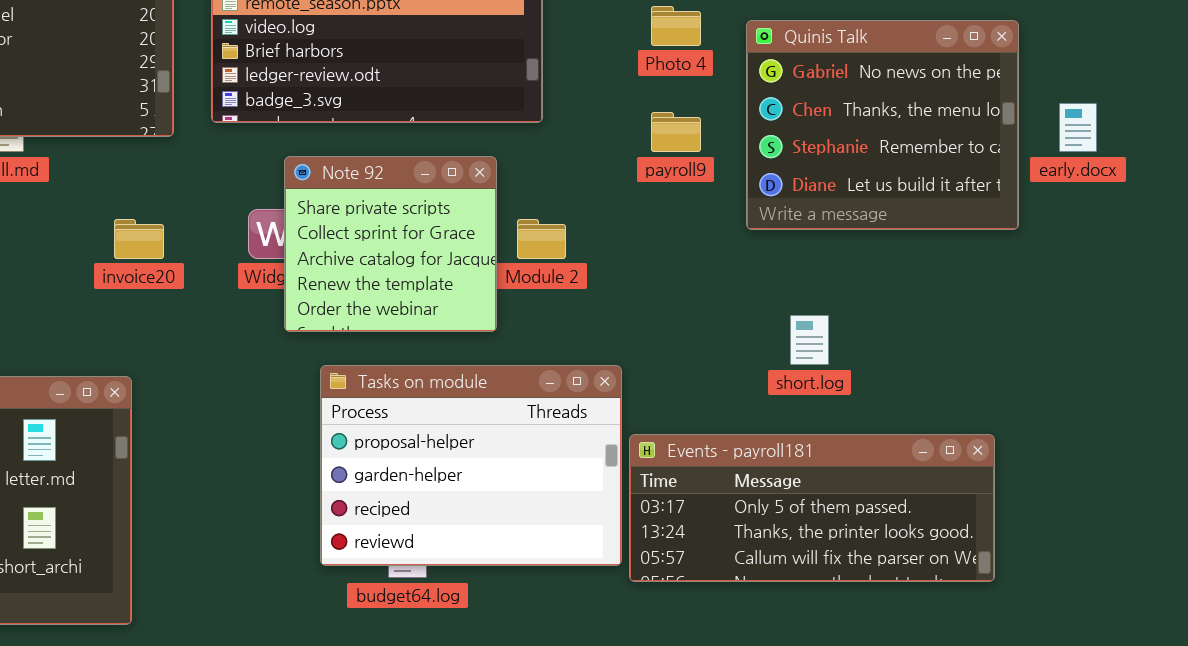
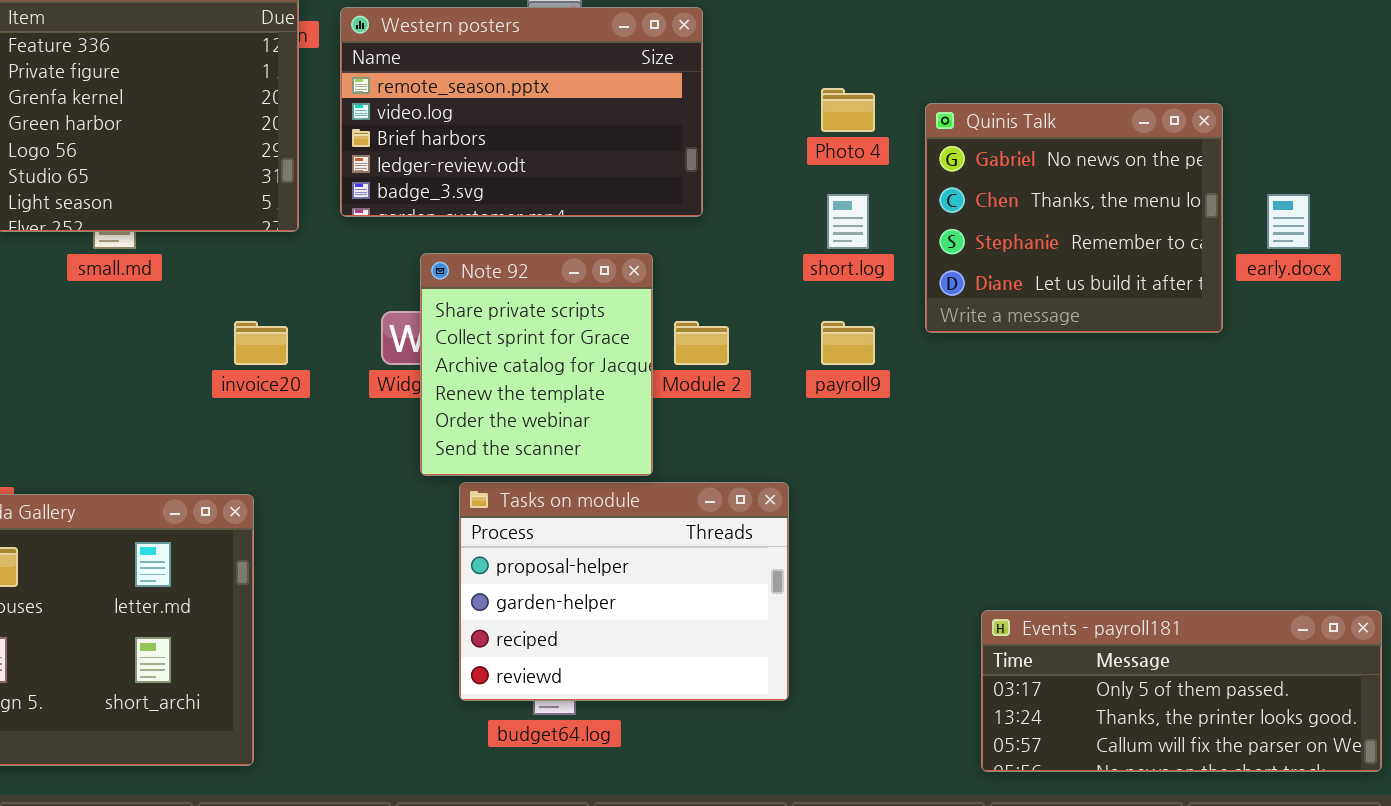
payroll9: [651,112,701,152] -> [821,321,875,365], moved
Note 92: [284,156,497,332] -> [420,253,653,476], resized
short.log: [790,315,829,365] -> [827,194,869,249], moved
Events - payroll181: [629,434,995,582] -> [981,610,1382,772], moved

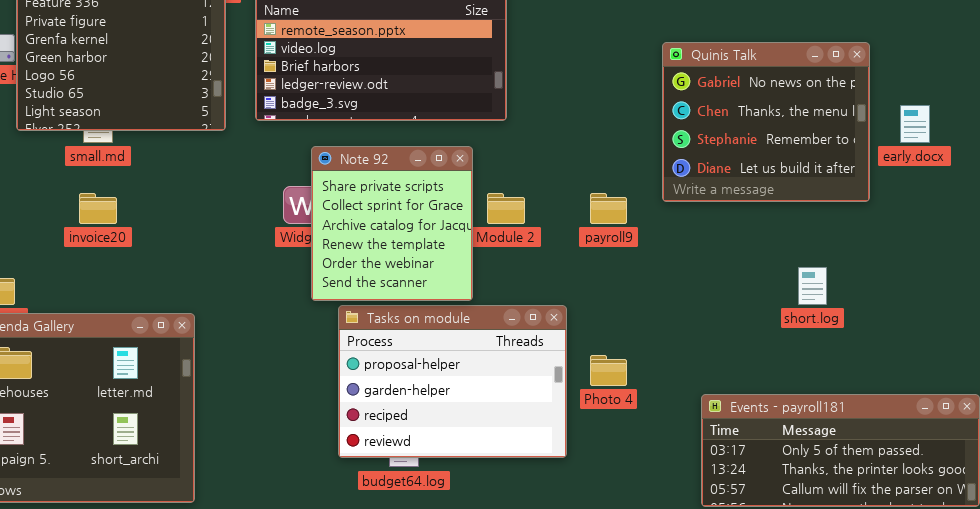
Photo 4: [821,88,875,132] -> [590,355,627,386], moved
short.log: [827,194,869,249] -> [798,267,827,305], moved
invoice20: [234,321,288,365] -> [79,193,117,224], moved

